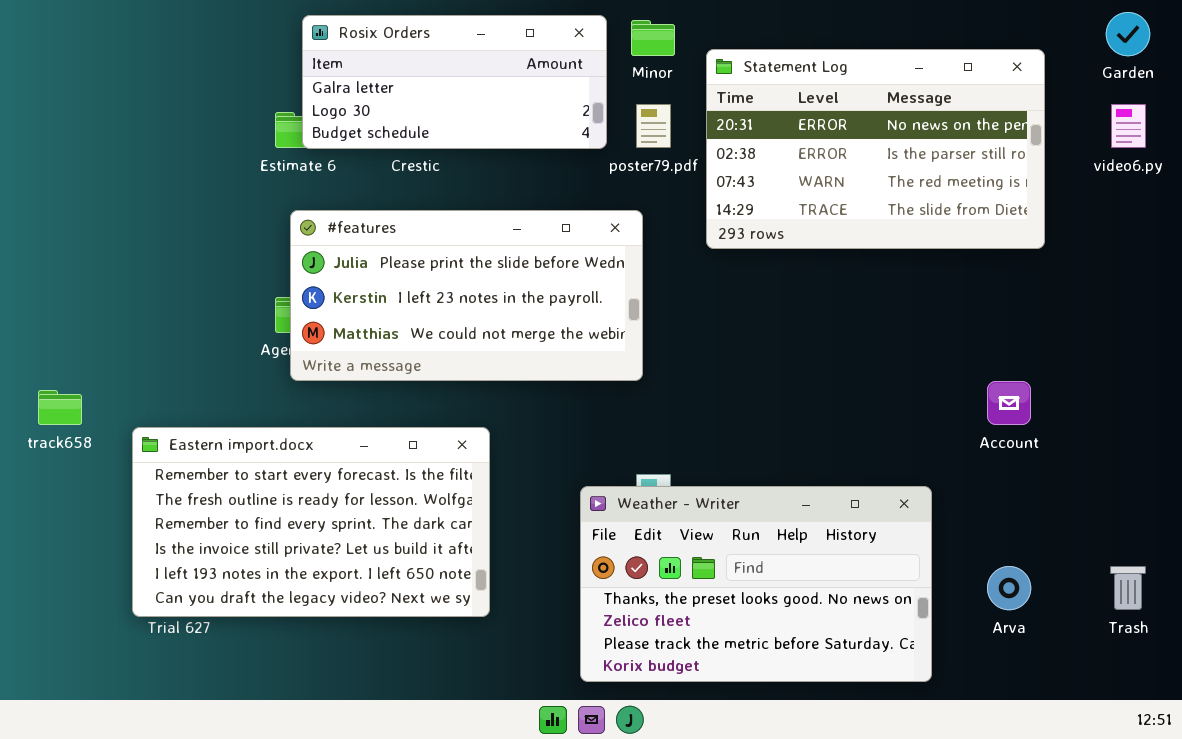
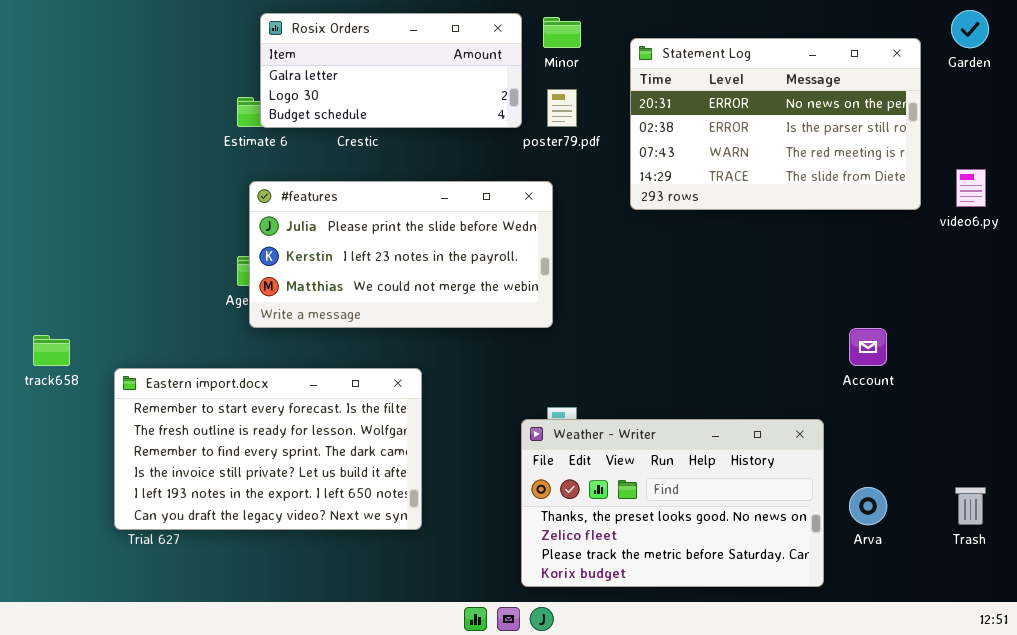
Statement Log: [706,49,1045,249] -> [630,38,921,210], moved
video6.py: [1111,104,1146,148] -> [956,169,986,207], moved
Weather - Writer: [580,486,932,682] -> [521,419,824,587], moved

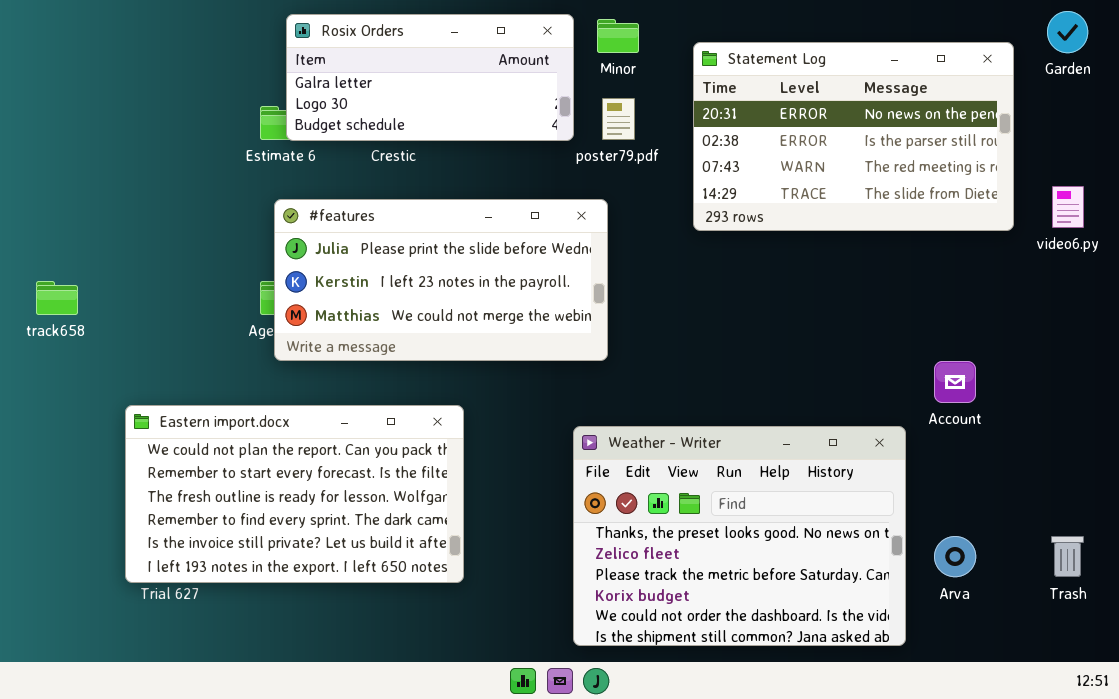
track658: [33,335,70,366] -> [36,281,78,315], moved
Eastern import.docx: [114,368,422,530] -> [125,405,464,583], scrolled up 1 row
Weather - Writer: [521,419,824,587] -> [573,426,906,646], resized

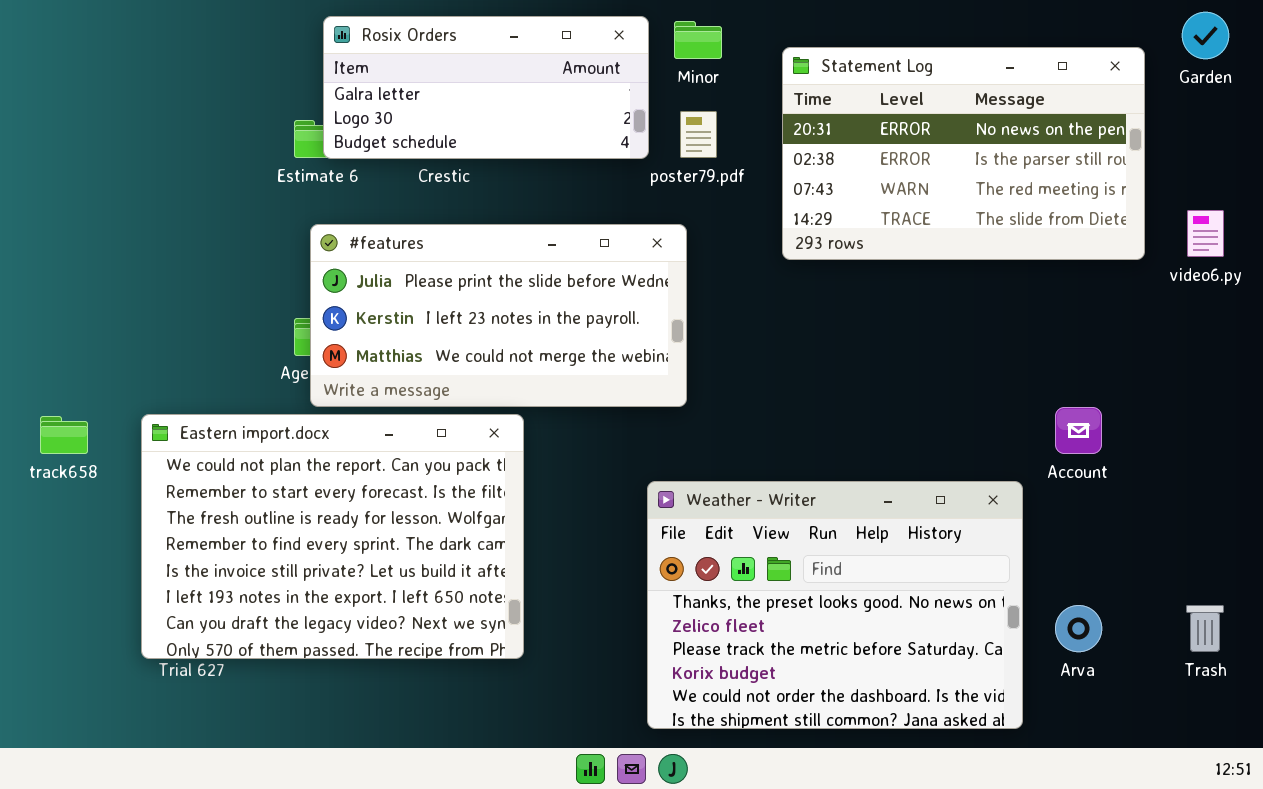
track658: [36,281,78,315] -> [40,416,88,454], moved
Eastern import.docx: [125,405,464,583] -> [141,414,524,659], resized

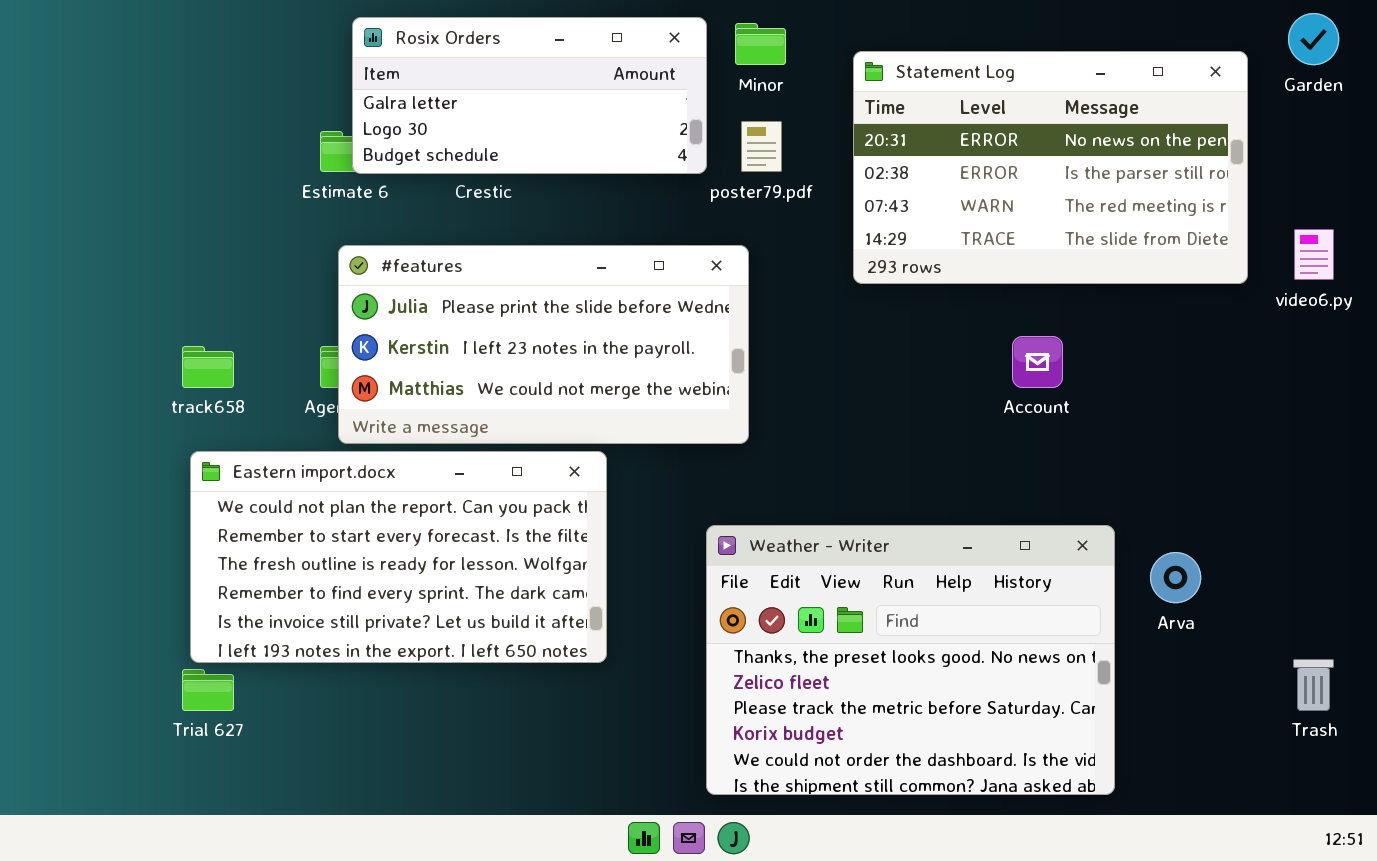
Account: [1055,407,1102,454] -> [1012,336,1063,388], moved
Eastern import.docx: [141,414,524,659] -> [190,451,607,663], moved, resized
track658: [40,416,88,454] -> [182,346,234,388], moved
Arva: [1055,605,1102,652] -> [1150,552,1201,603], moved

